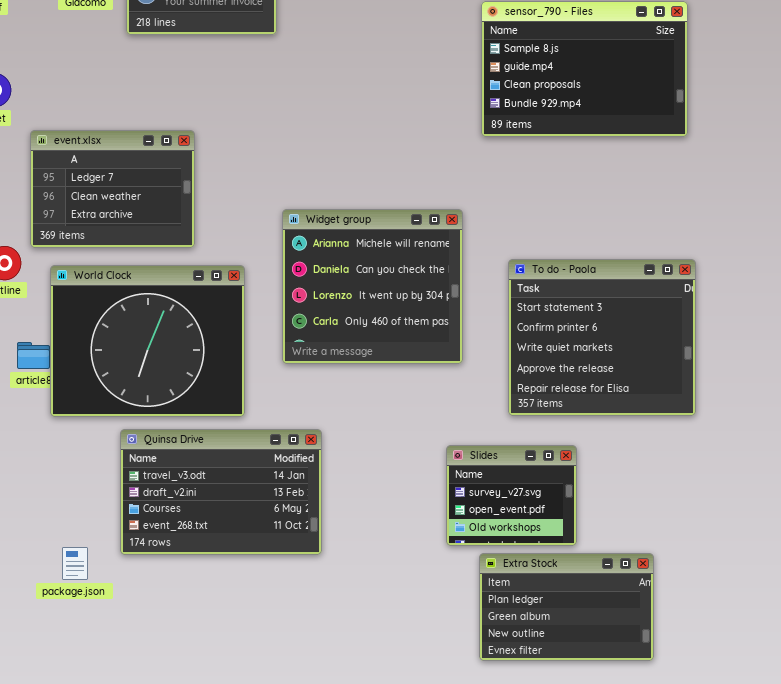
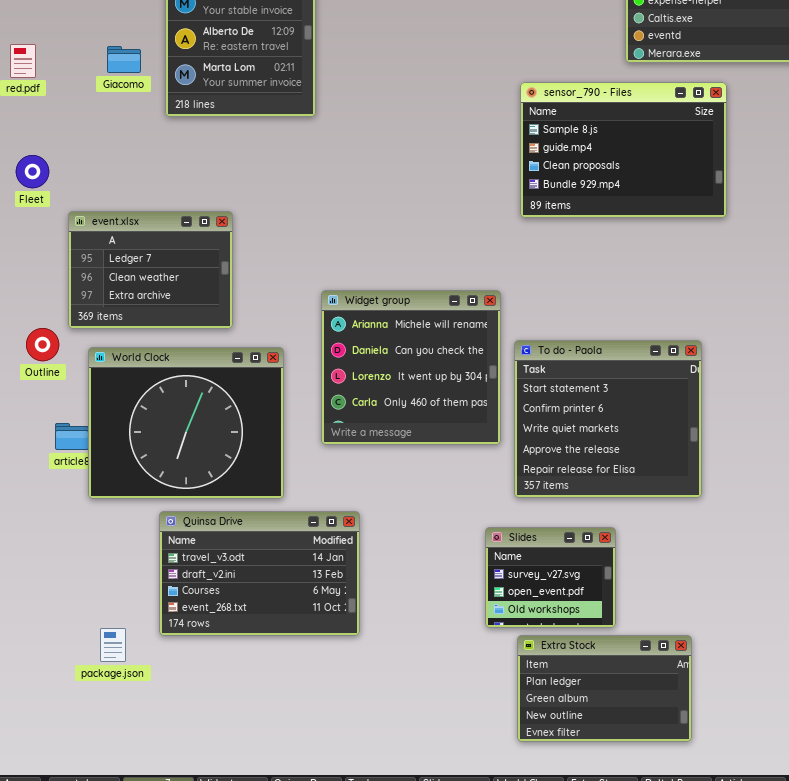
To do - Paola: [508,259,696,416] -> [514,340,702,498], moved

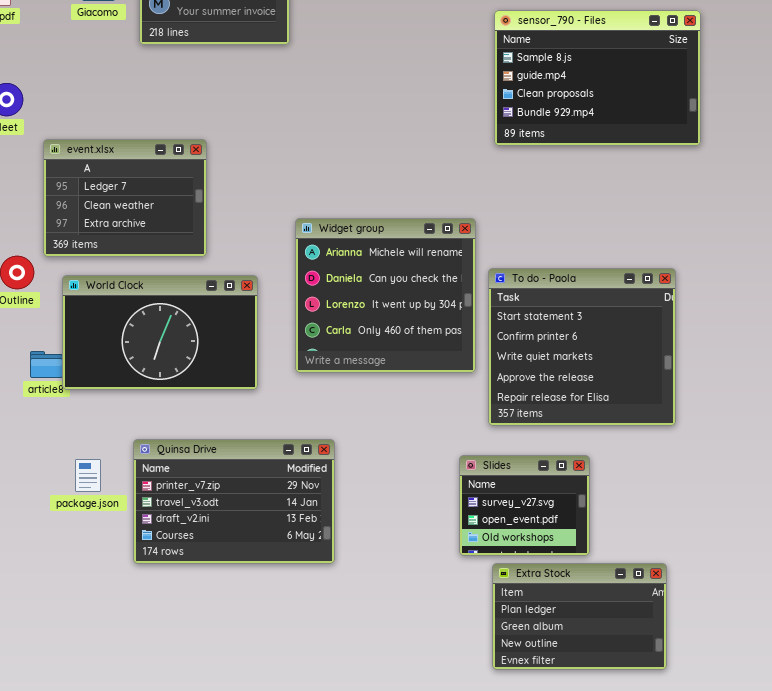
World Clock: [88,347,284,499] -> [62,275,258,390], resized
Quinsa Drive: [159,511,360,636] -> [133,439,335,564], scrolled up 1 row
package.json: [100,628,126,662] -> [75,459,101,492], moved

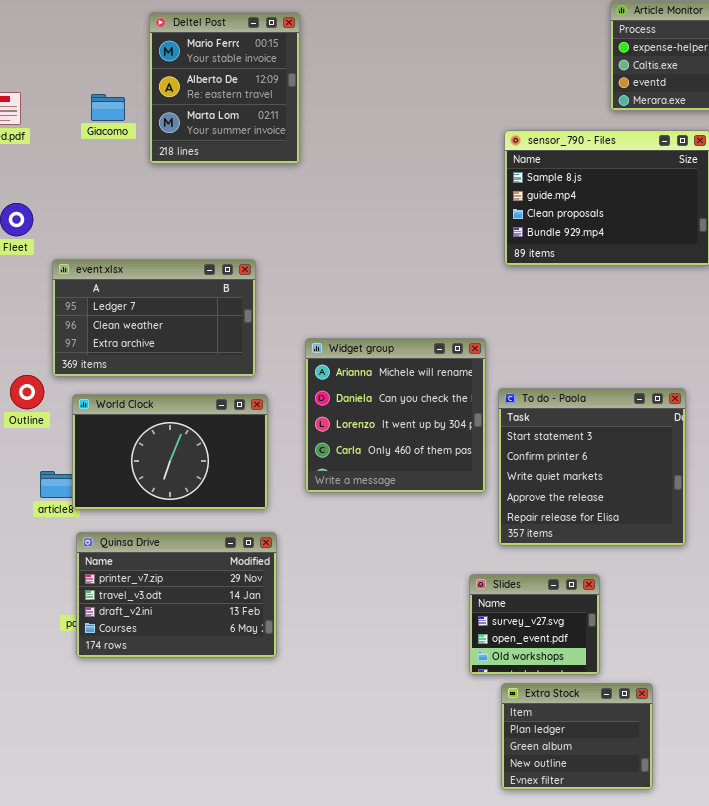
event.xlsx: [43,139,207,257] -> [52,259,256,377], resized
Quinsa Drive: [133,439,335,564] -> [76,532,277,658], moved
Extra Stock: [492,563,667,670] -> [501,683,653,790], resized

